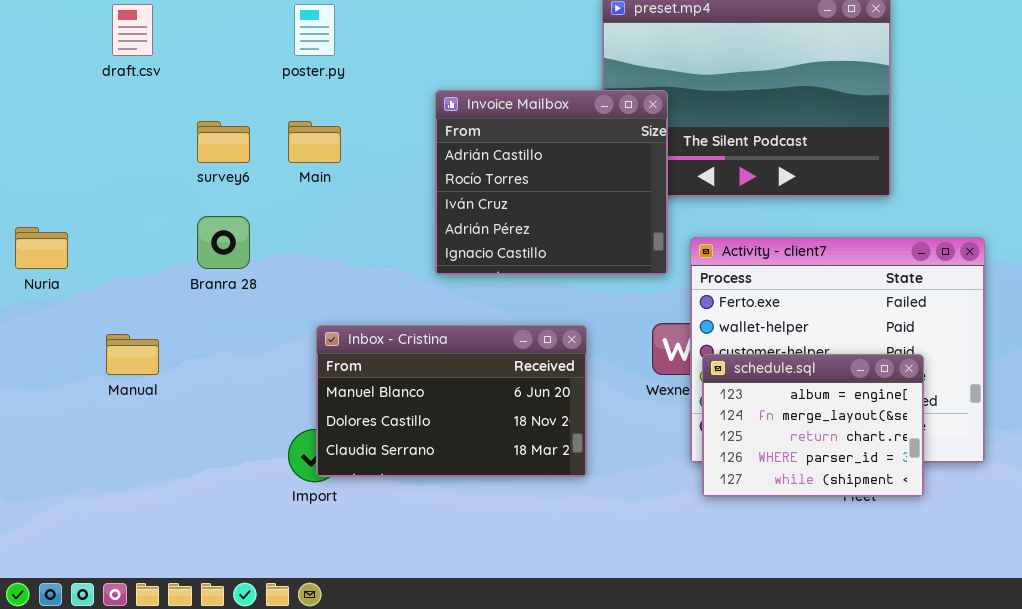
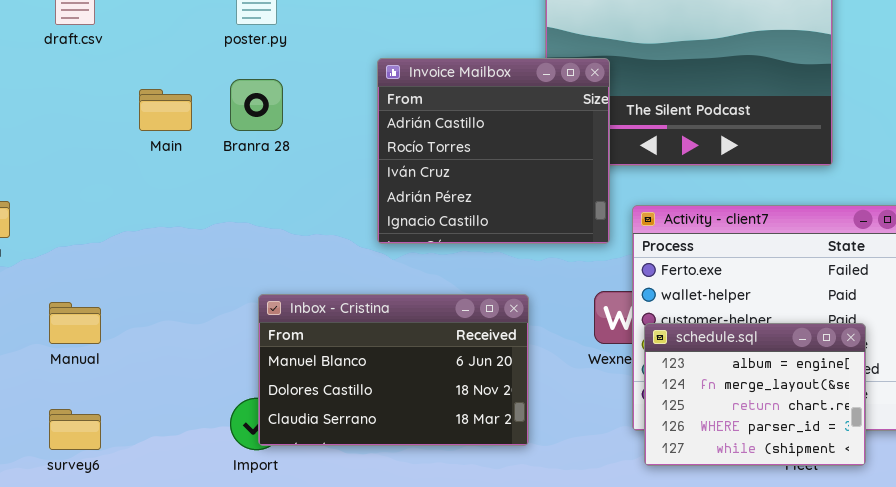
survey6: [197,121,250,163] -> [49,409,101,450], moved
Main: [288,121,341,163] -> [139,89,192,131], moved
Branra 28: [197,216,250,269] -> [230,79,283,131], moved

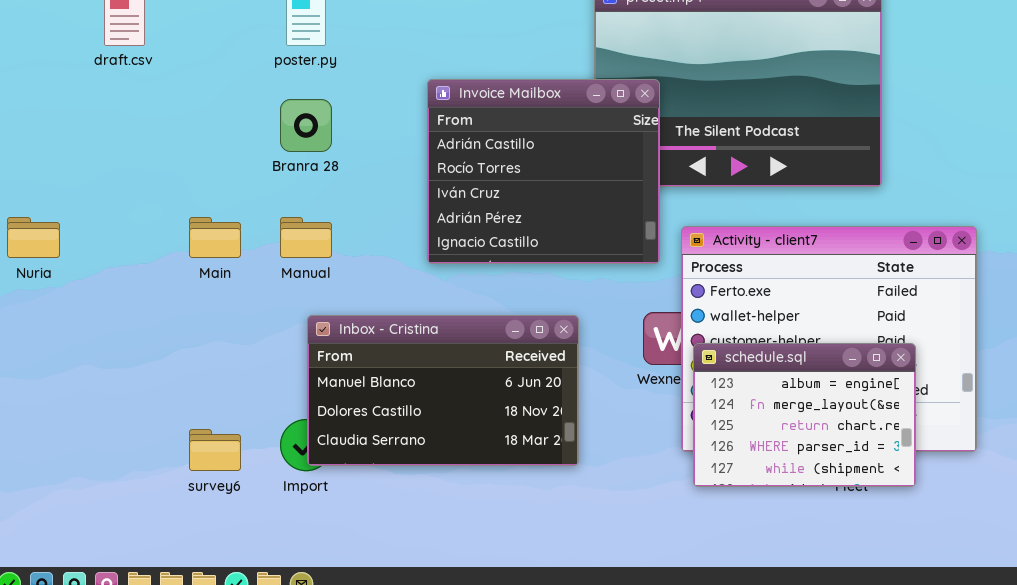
Main: [139,89,192,131] -> [189,217,241,258], moved
Manual: [49,302,101,344] -> [280,217,332,258], moved
survey6: [49,409,101,450] -> [189,429,241,471], moved

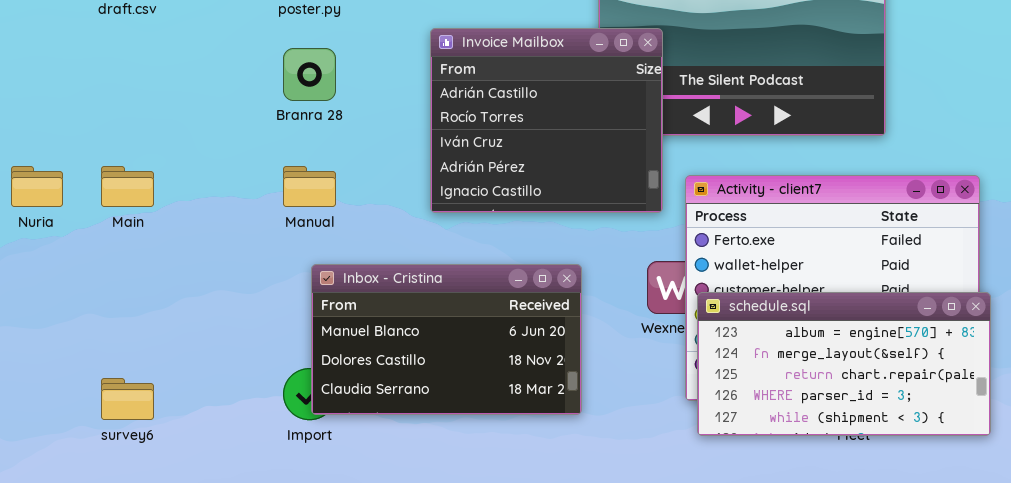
Main: [189,217,241,258] -> [101,166,154,207], moved
schedule.sql: [693,343,916,487] -> [697,292,991,436], resized
survey6: [189,429,241,471] -> [101,378,154,420], moved

